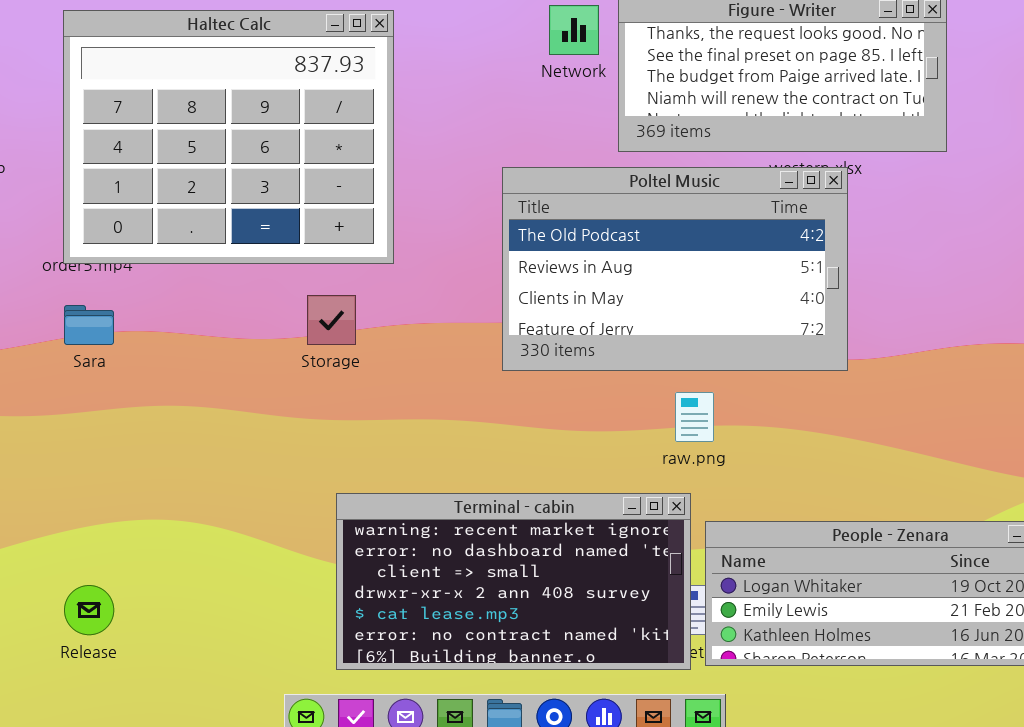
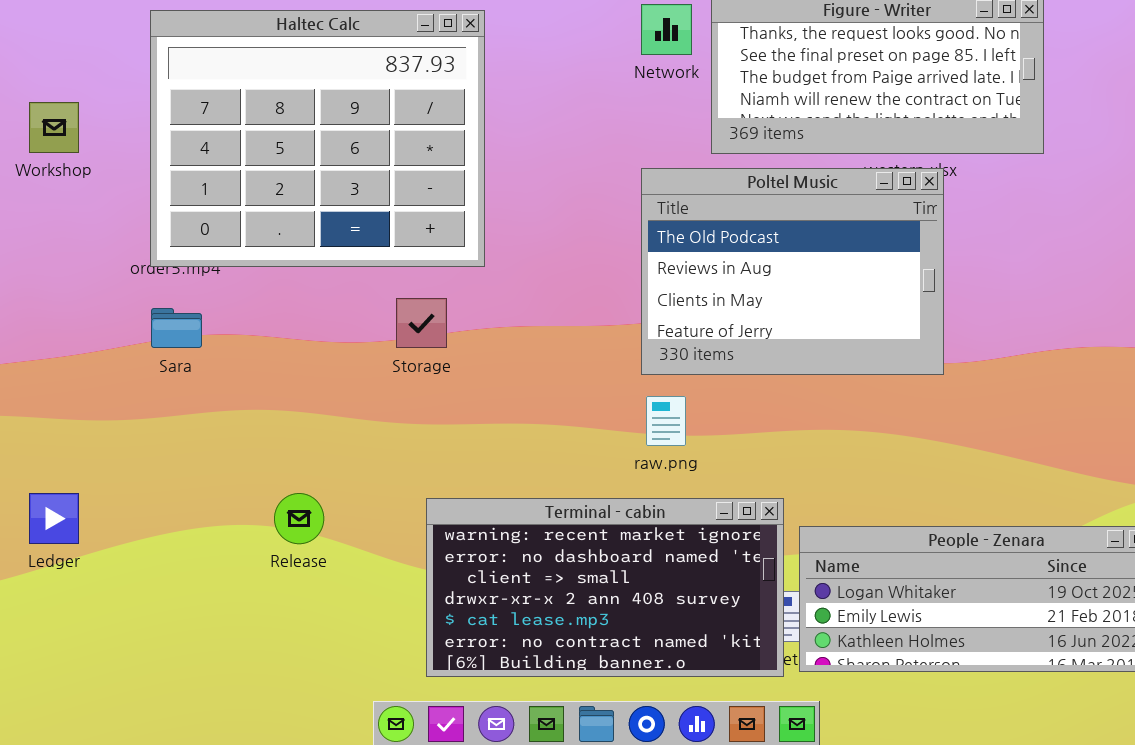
Poltel Music: [502,167,848,371] -> [641,168,944,375], resized
raw.png: [675,392,714,442] -> [646,396,686,446], moved
Release: [64,585,114,635] -> [274,493,324,544], moved

